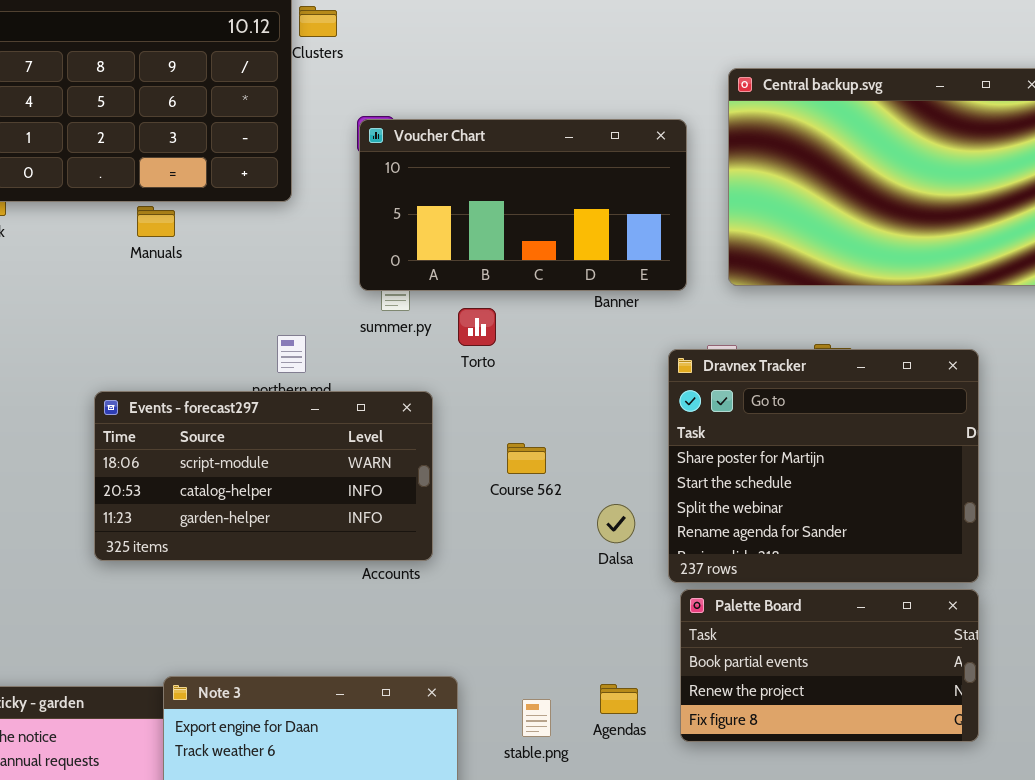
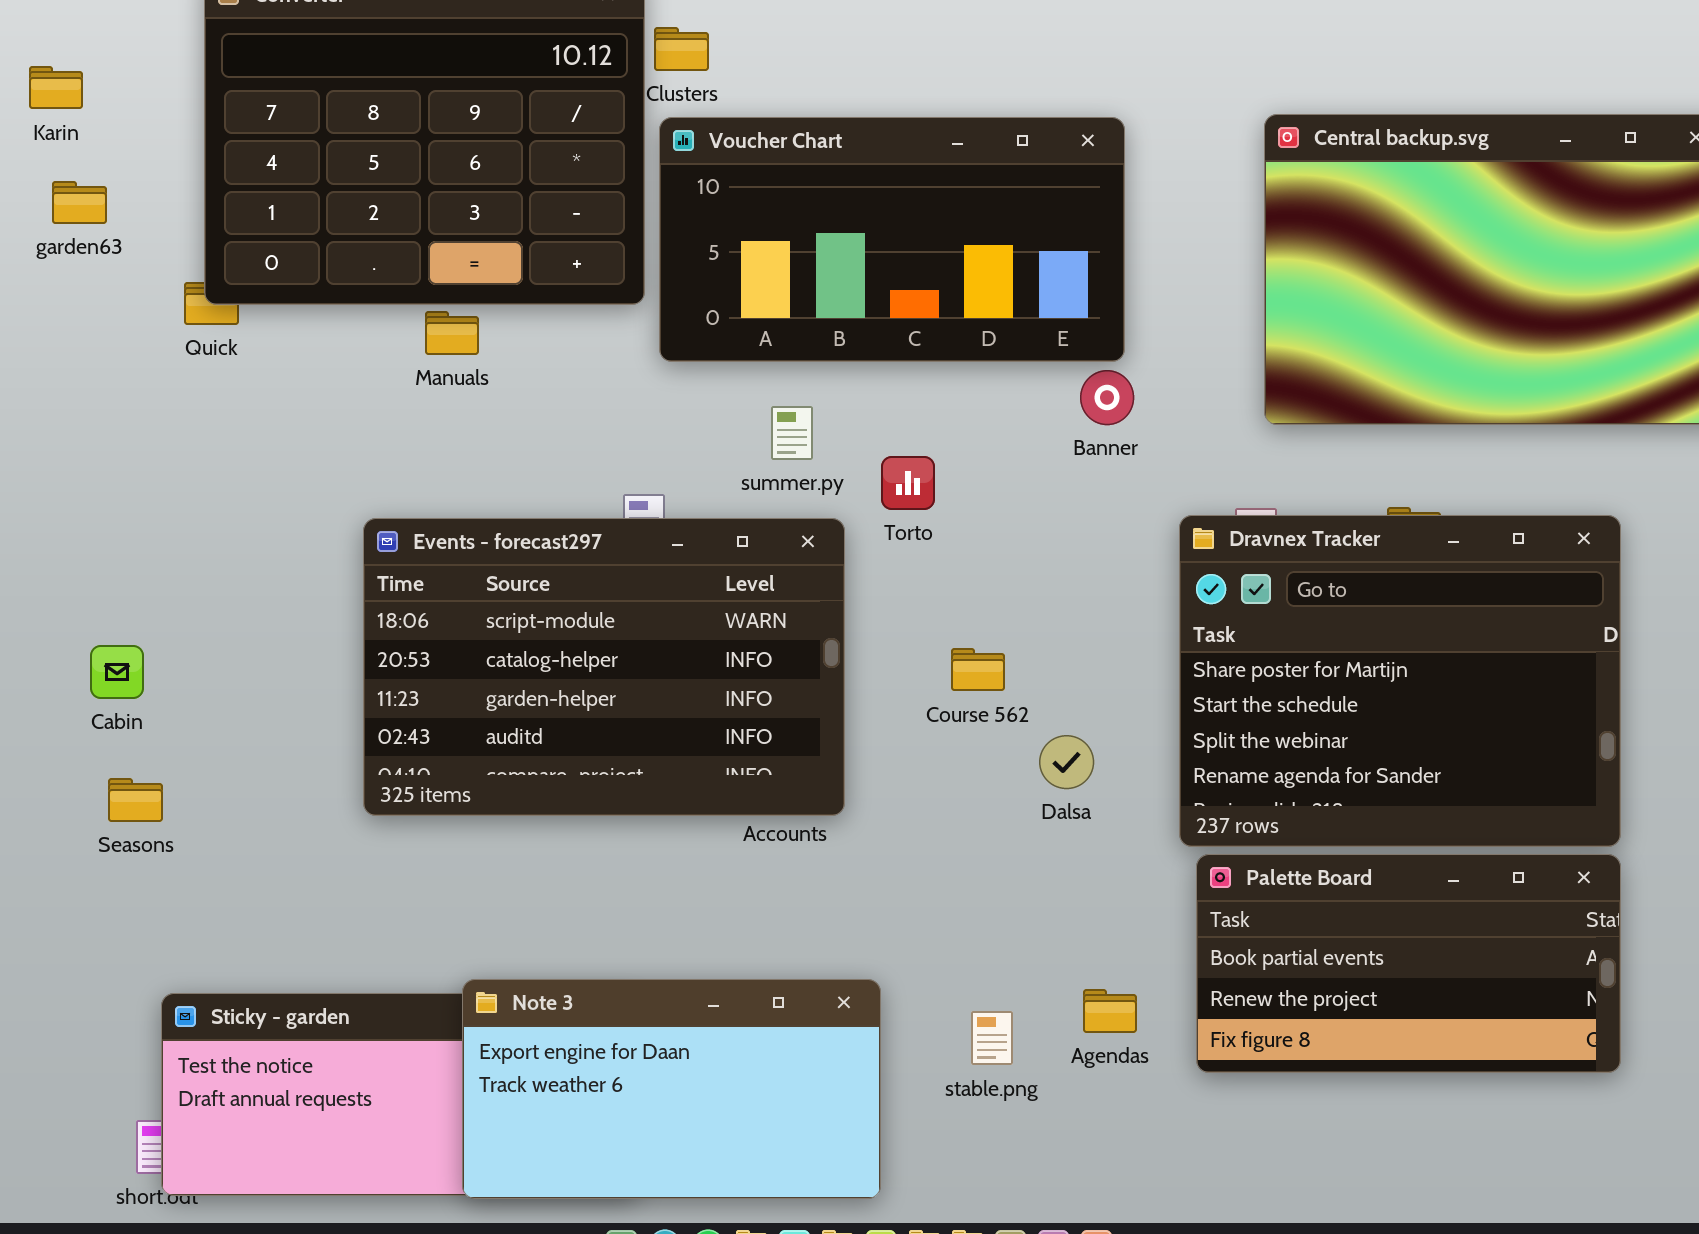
Voucher Chart: [359,119,687,291] -> [659,117,1125,362], moved
Events - forecast297: [94,391,433,561] -> [363,518,845,816], resized
Dalsa: [597,504,635,543] -> [1039,735,1094,789], moved

